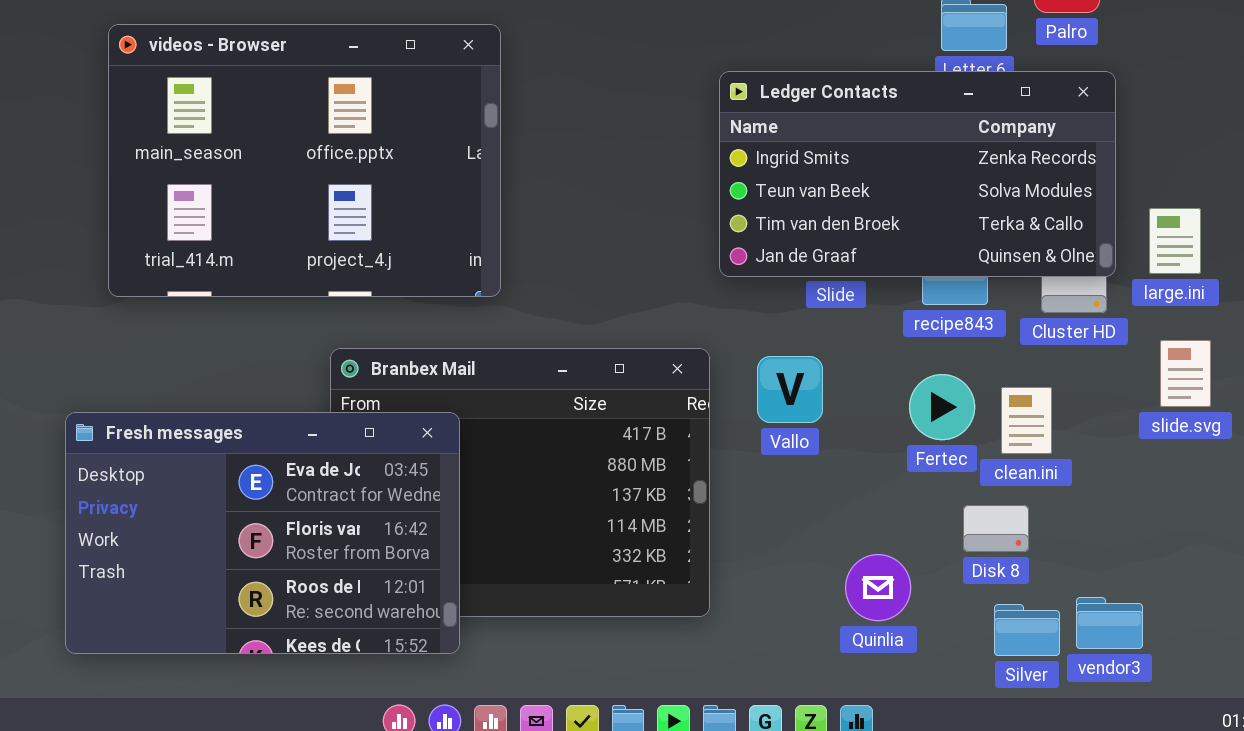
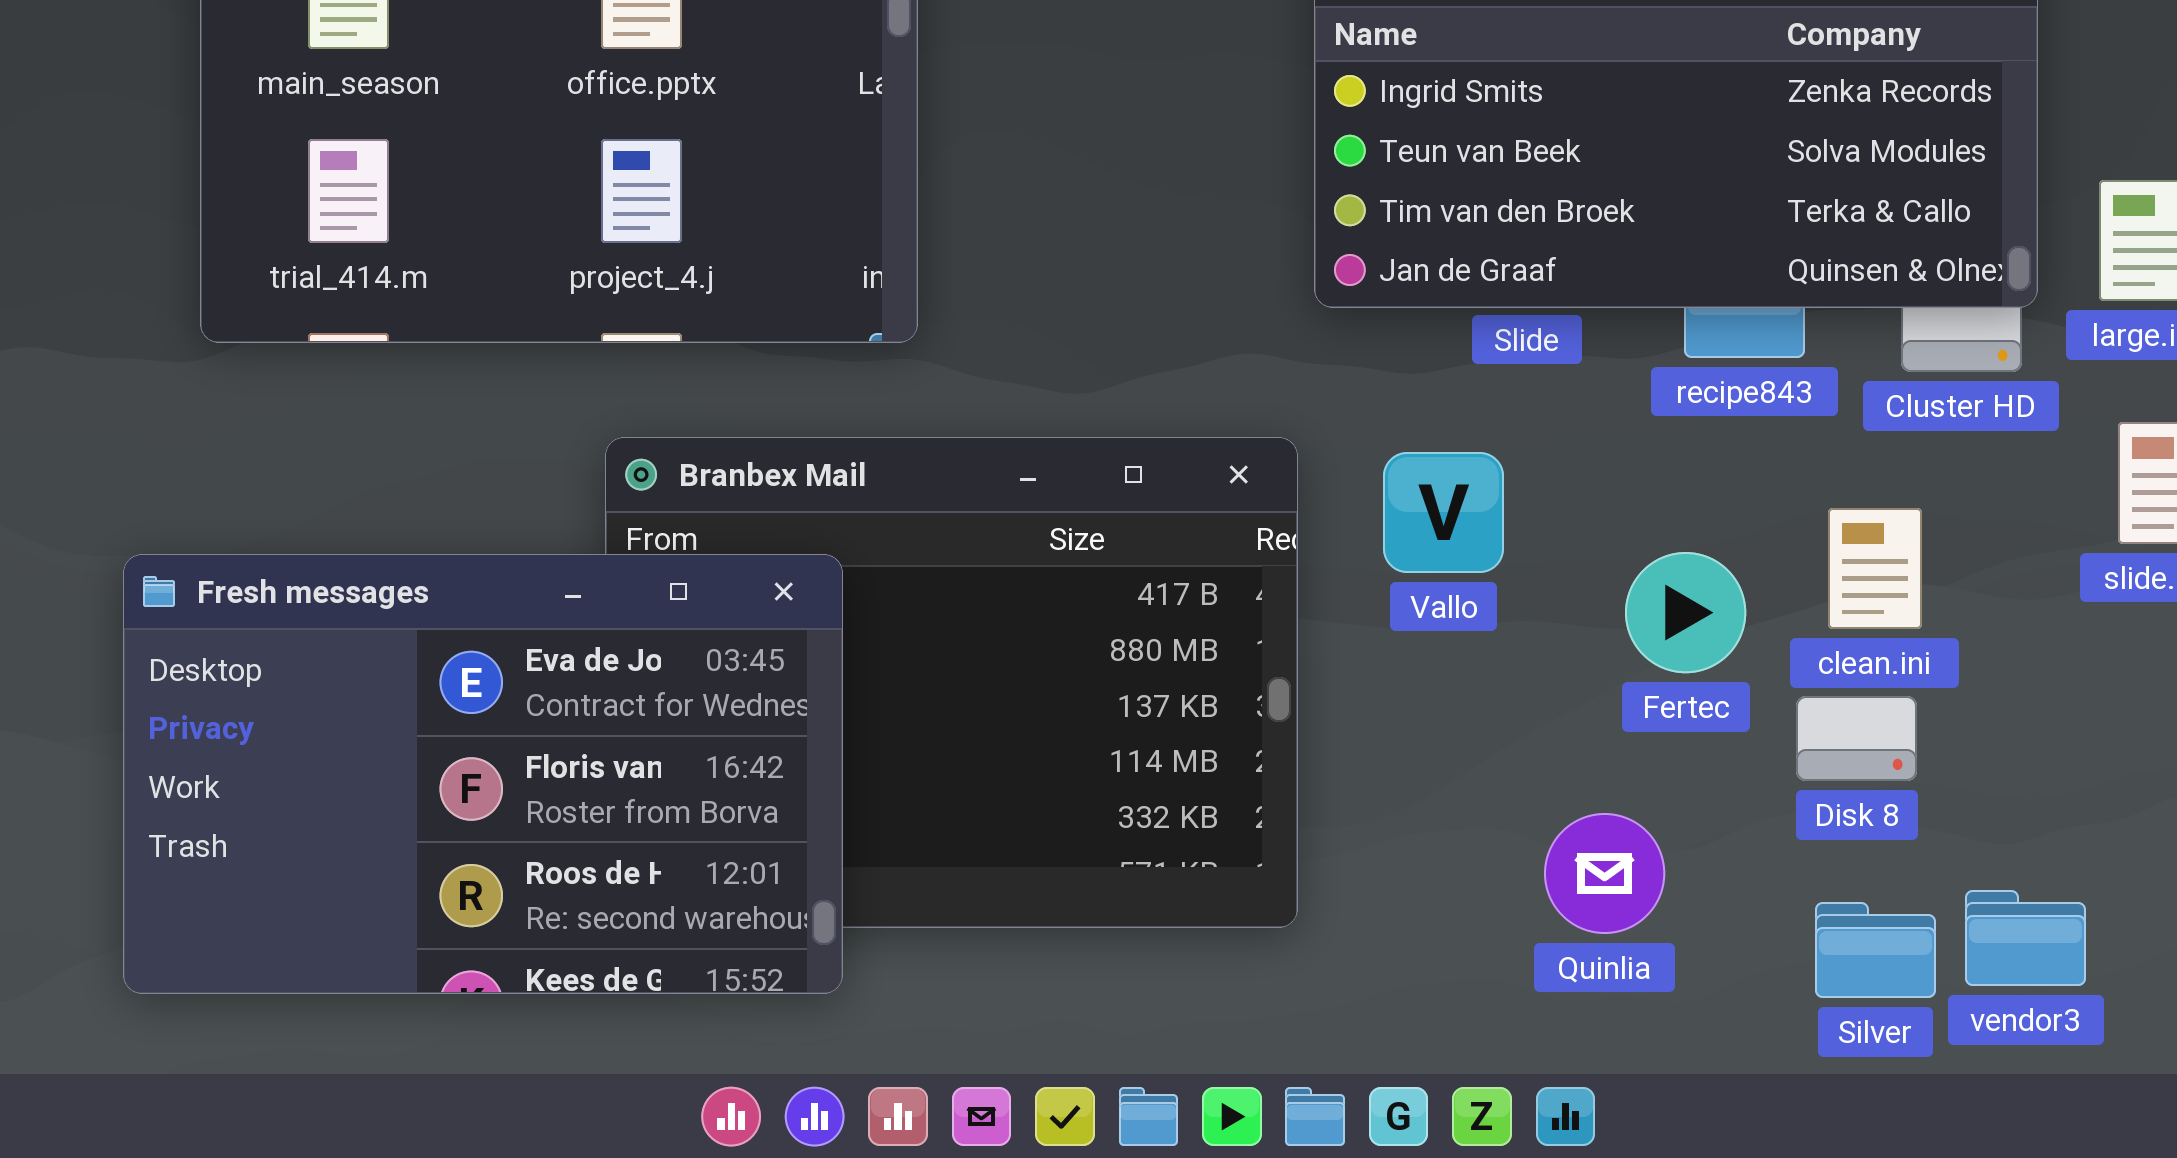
Fertec: [909,374,975,440] -> [1625,552,1746,673], moved
Disk 8: [963,505,1029,552] -> [1796,696,1917,781], moved

